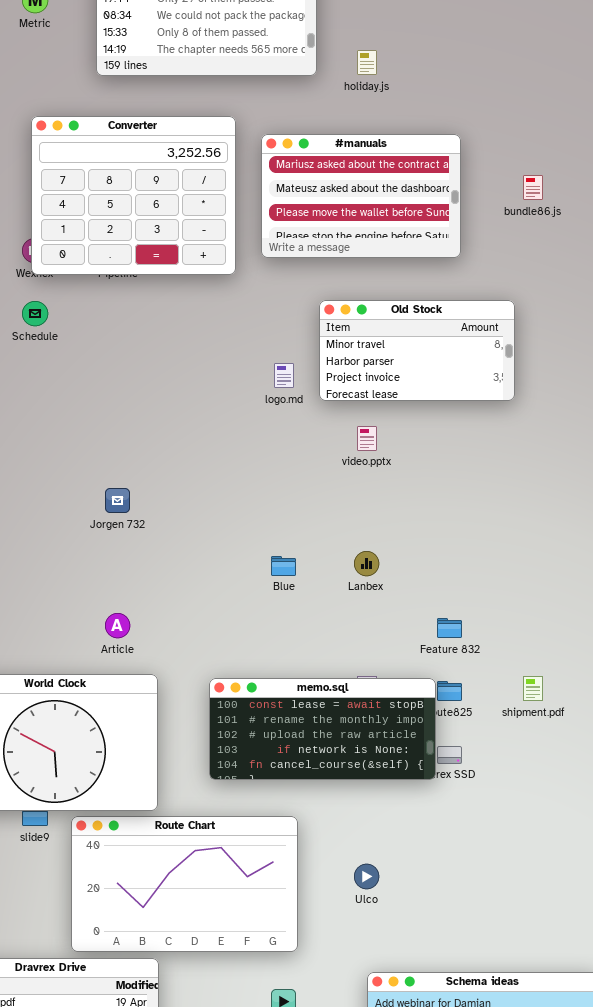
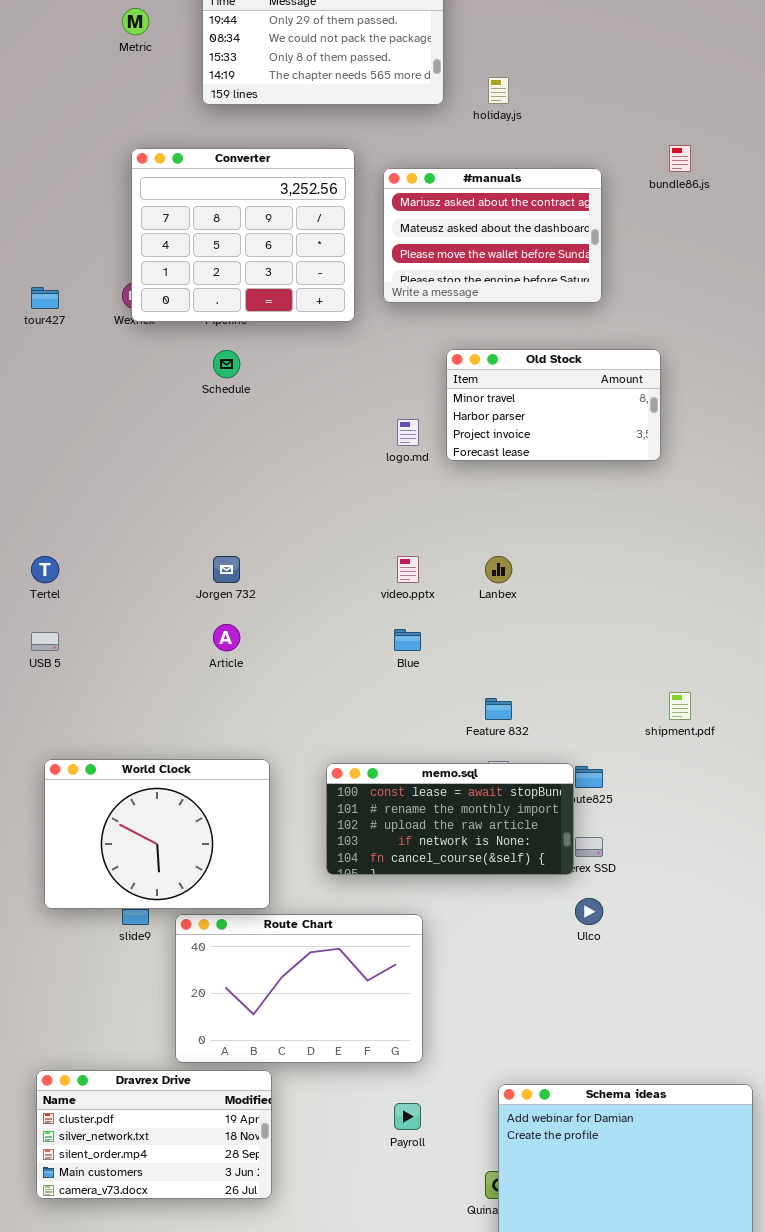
bundle86.js: [523,175,543,200] -> [669,145,691,172], moved
Schedule: [22,301,48,326] -> [213,350,240,378], moved
video.pptx: [357,426,377,451] -> [397,556,419,583], moved
Lanbex: [354,551,379,576] -> [485,556,512,583], moved
Article: [105,613,130,638] -> [213,624,240,651], moved
Feature 832: [437,618,462,638] -> [485,698,512,720], moved
shipment.pdf: [523,676,543,701] -> [669,692,691,720], moved
Ulco: [354,864,379,889] -> [575,898,603,925], moved

